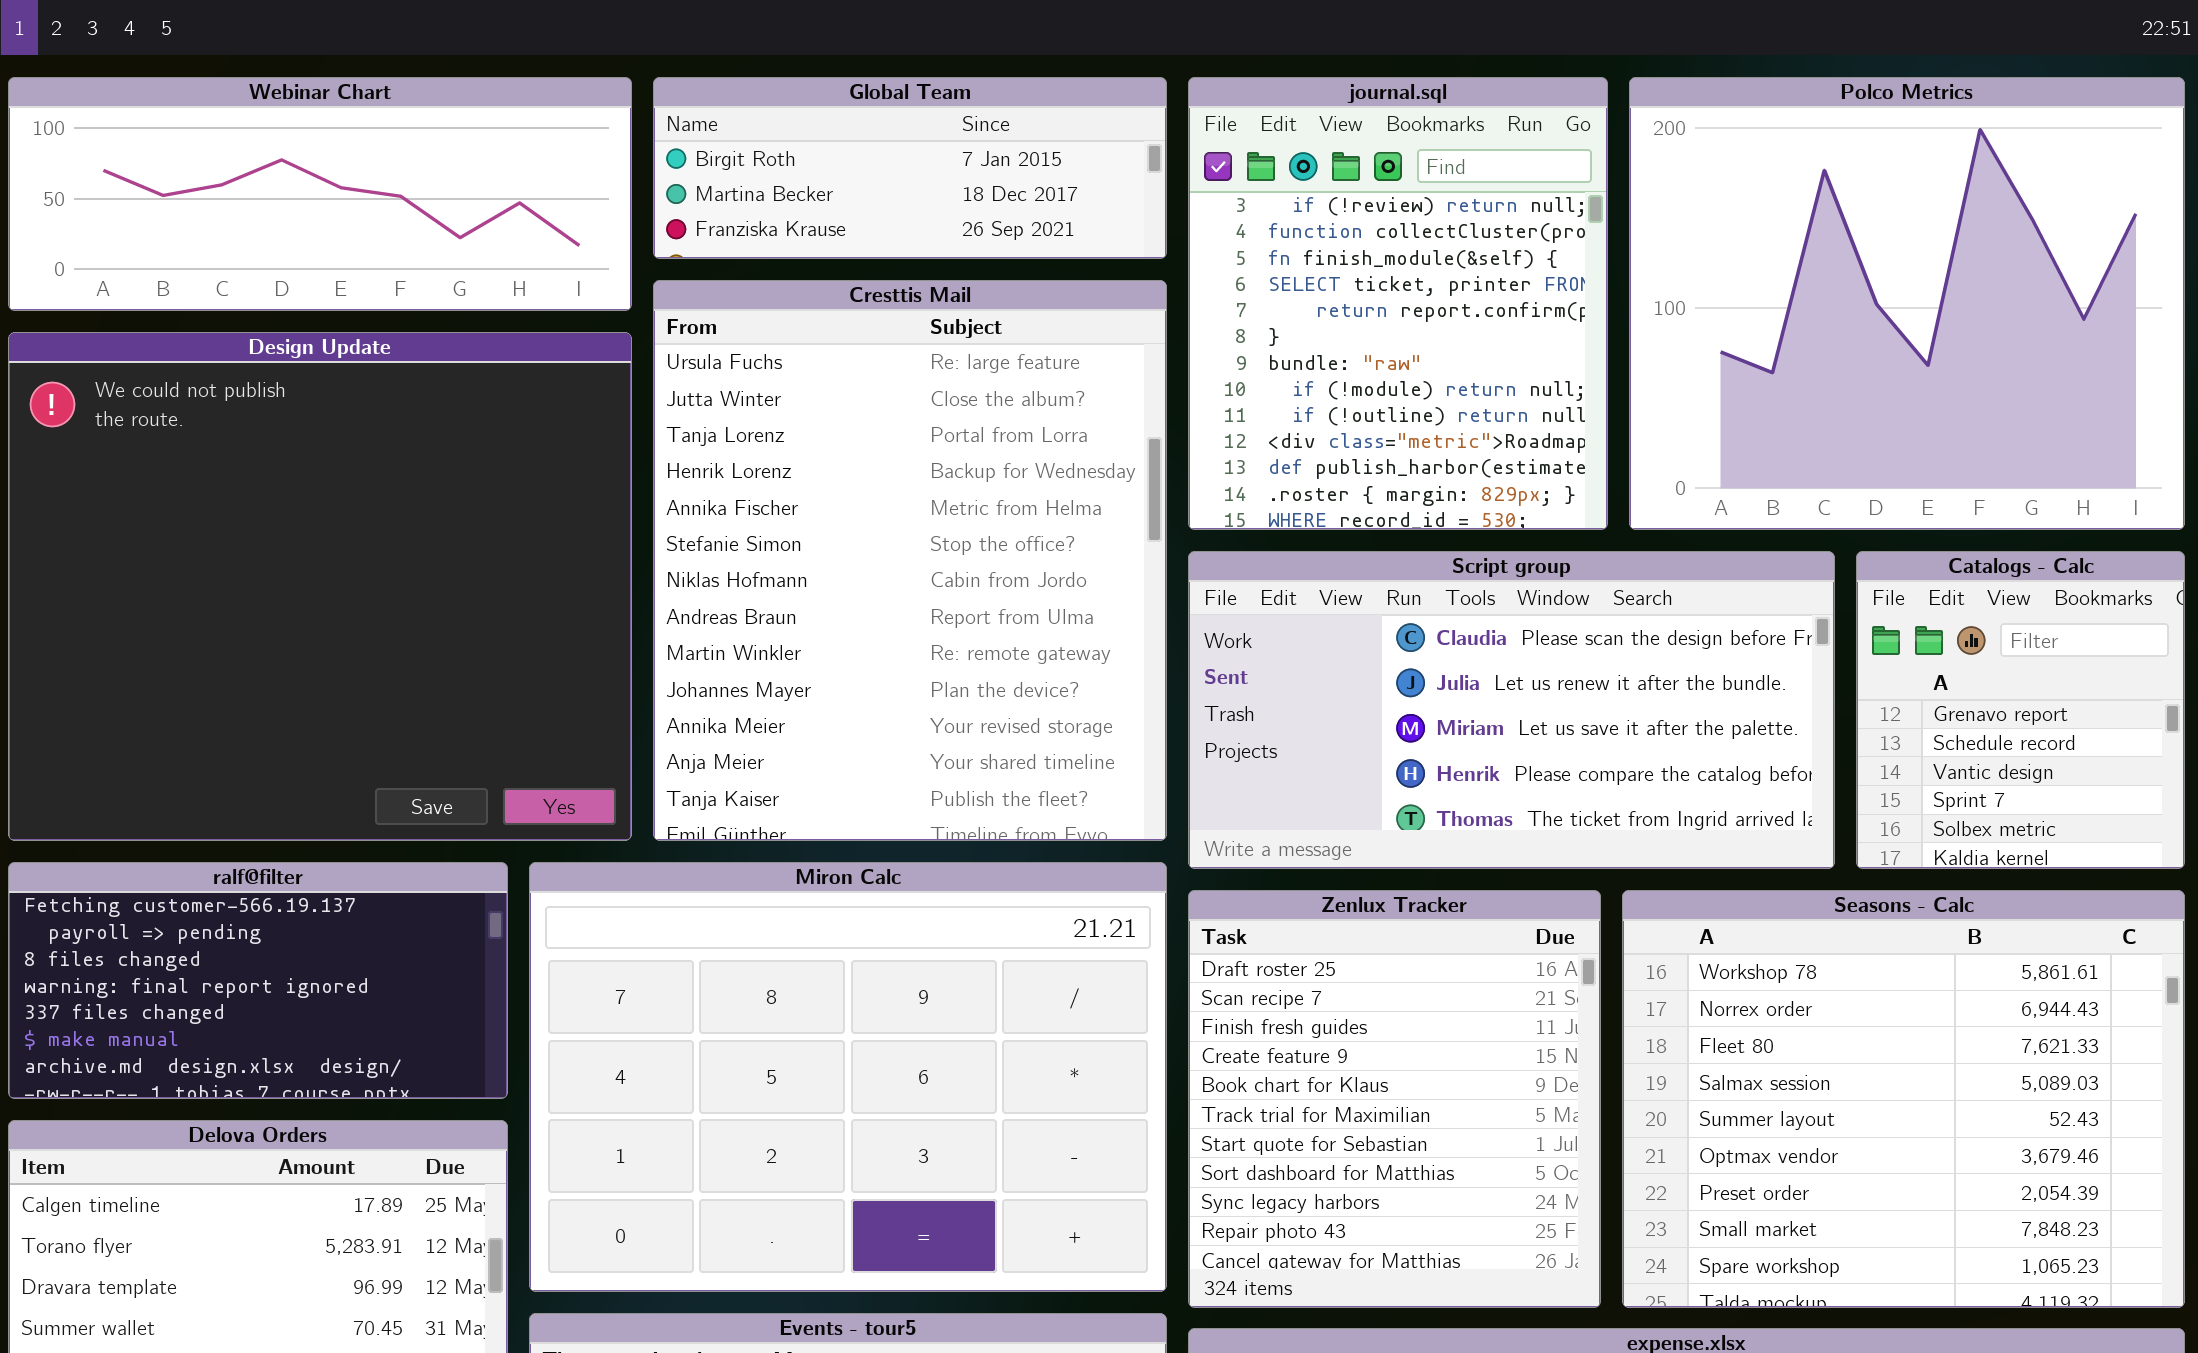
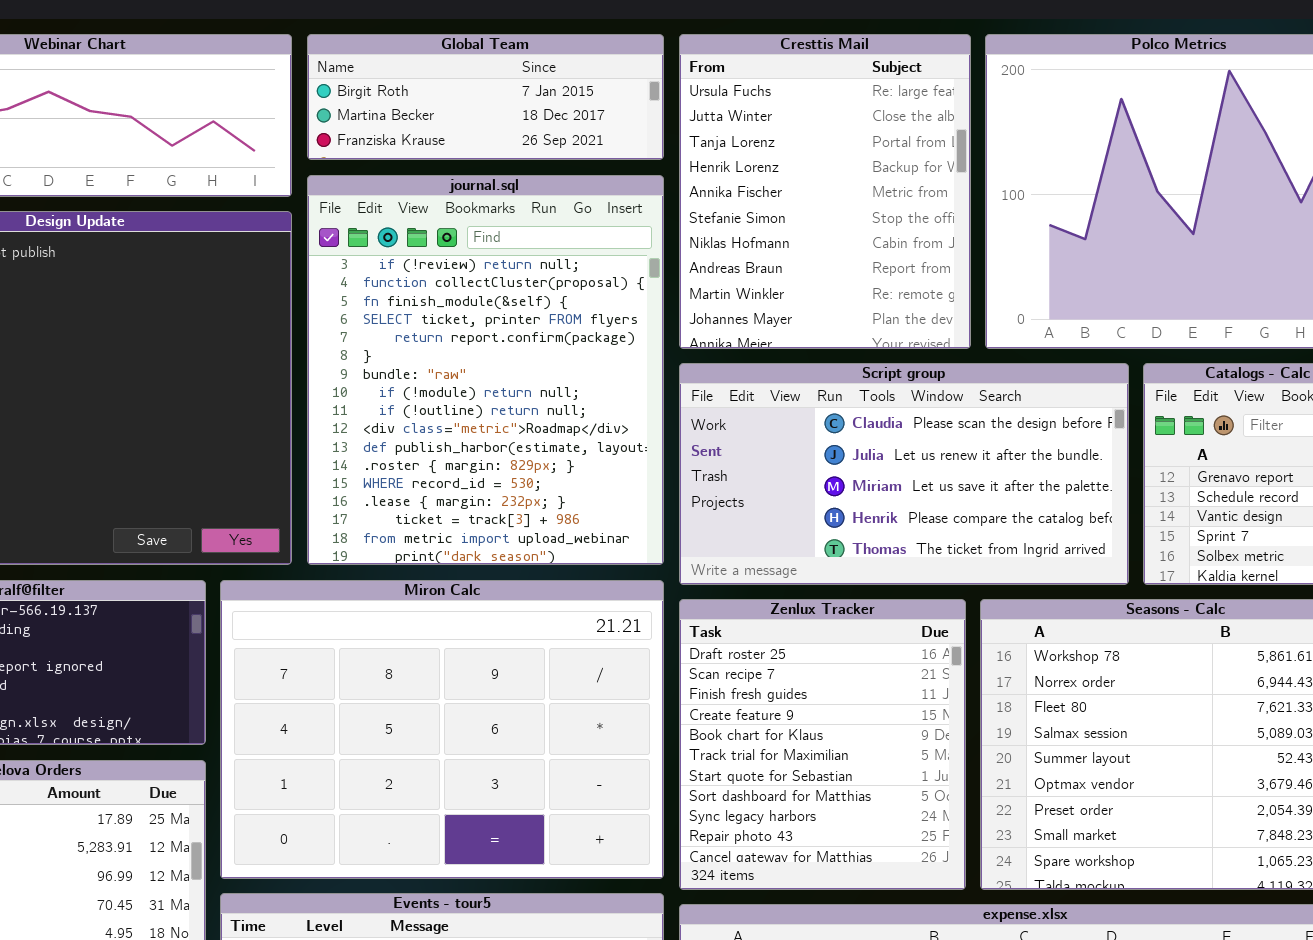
journal.sql: [1188,77,1608,530] -> [307,175,664,565], moved, resized
Cresttis Mail: [653,280,1167,841] -> [679,34,971,349], moved, resized

